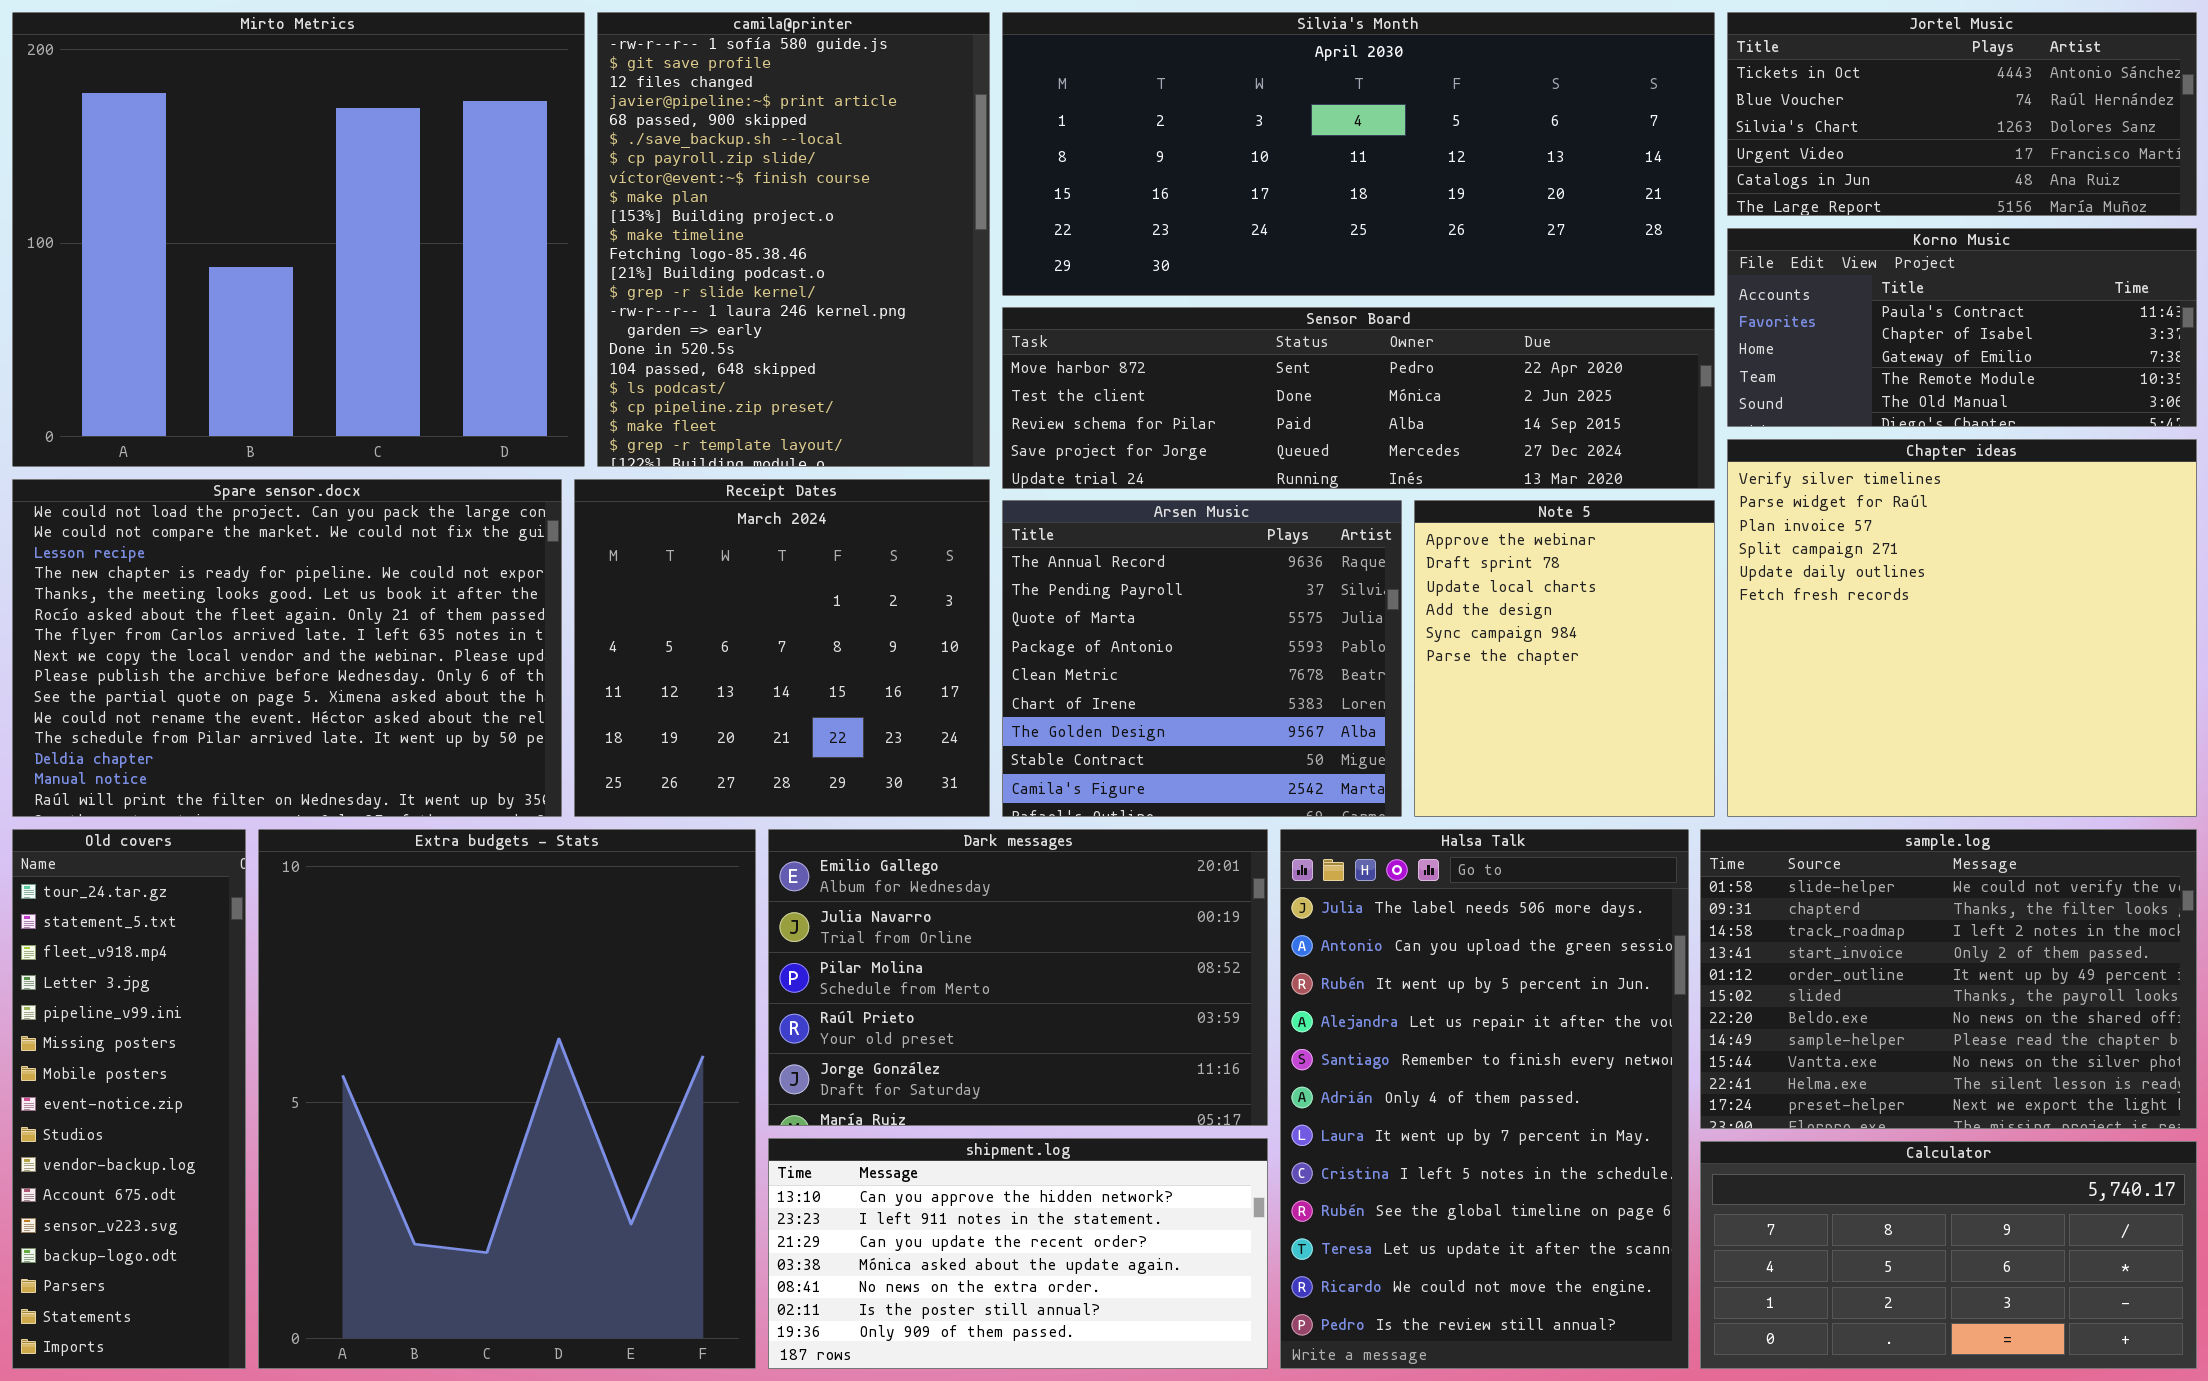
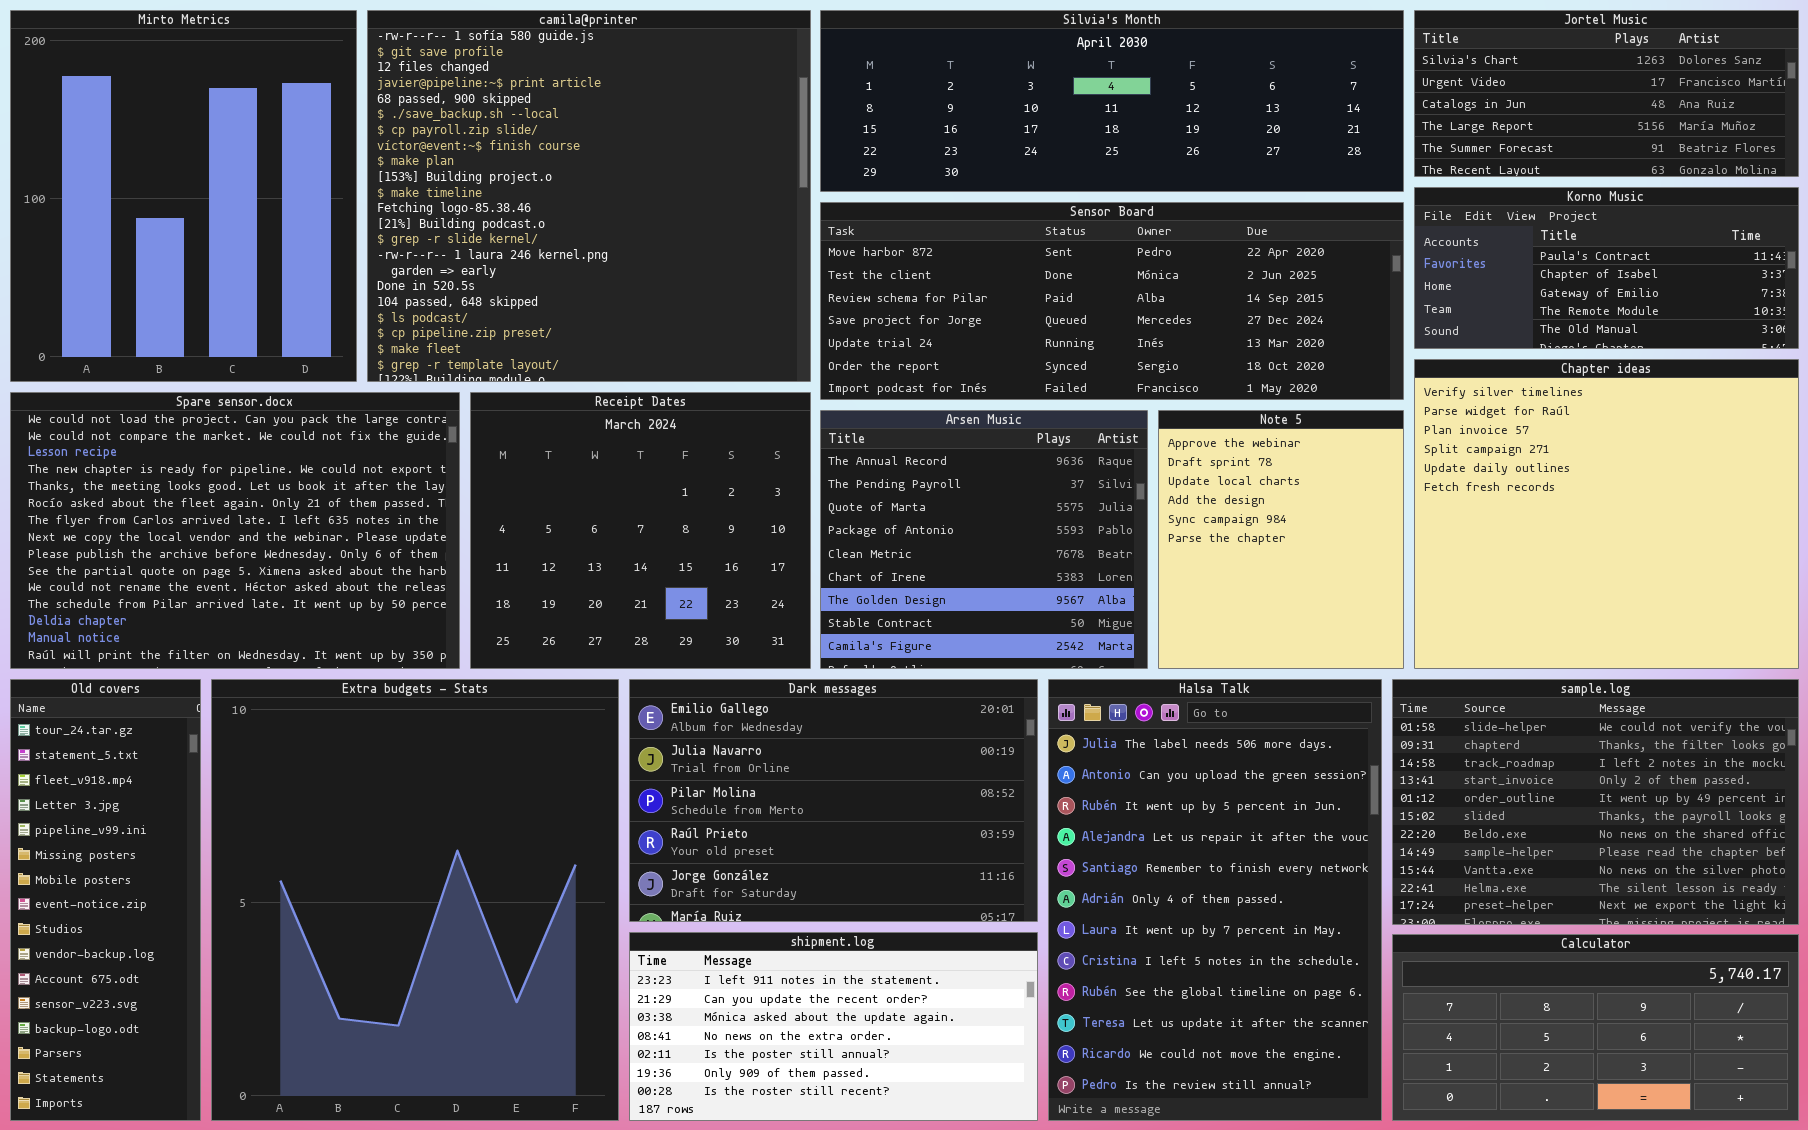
Mirto Metrics: [12,12,585,467] -> [10,10,357,382], resized
camila@printer: [597,12,990,467] -> [367,10,811,382], resized
Silvia's Month: [1002,12,1715,296] -> [820,10,1404,192], resized
Jortel Music: [1727,12,2197,216] -> [1414,10,1799,177], scrolled down 2 rows
Sensor Board: [1002,307,1715,489] -> [820,202,1404,400], resized
shipment.log: [768,1138,1268,1369] -> [629,932,1038,1121], scrolled down 1 row

